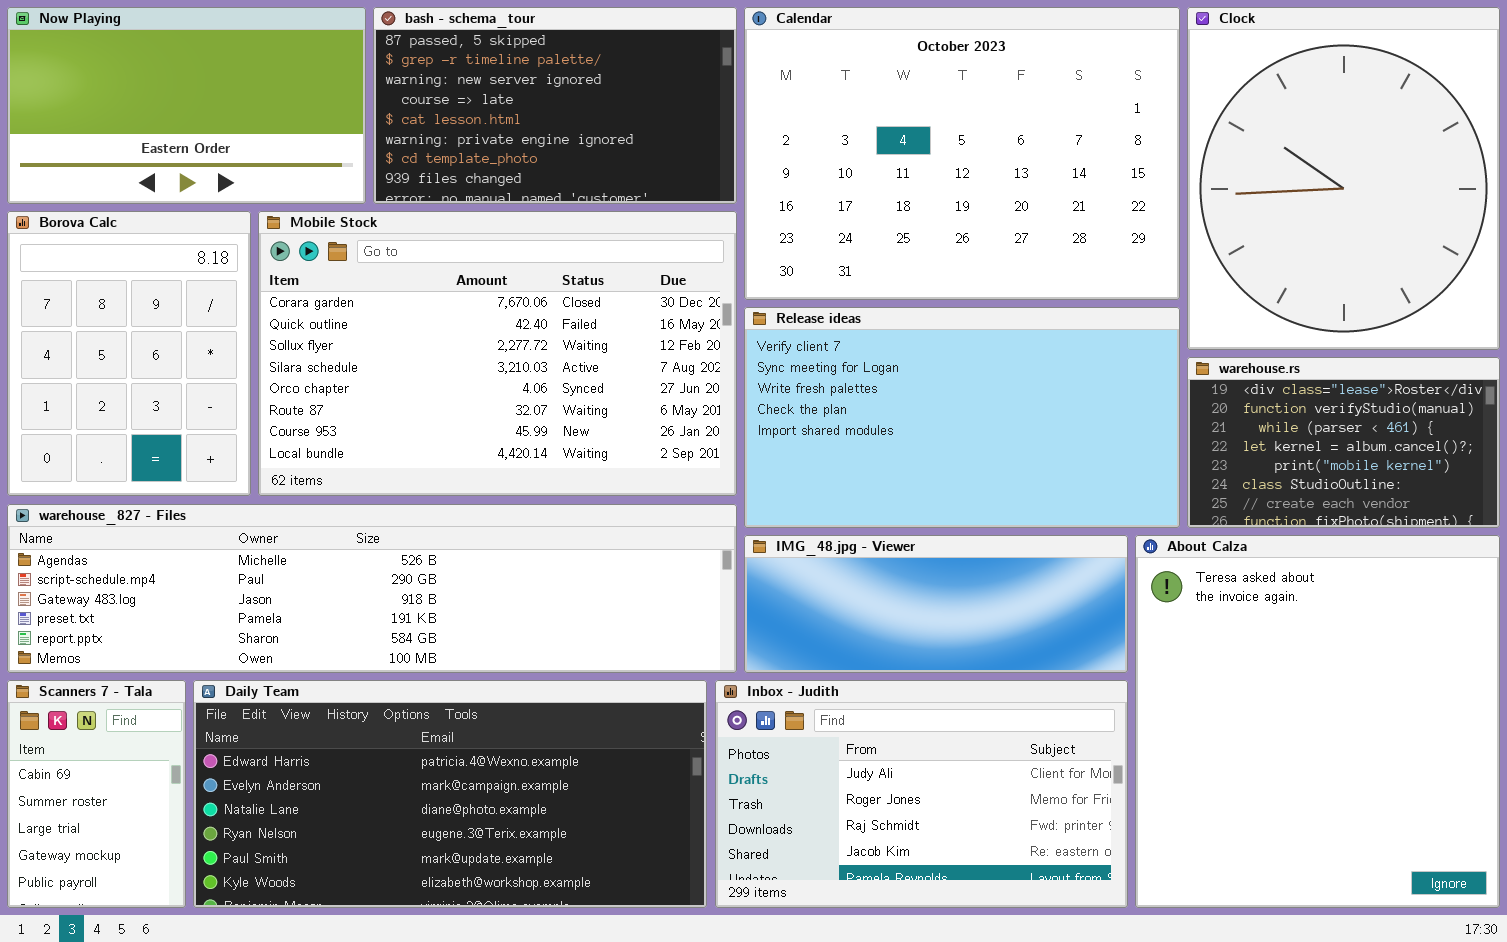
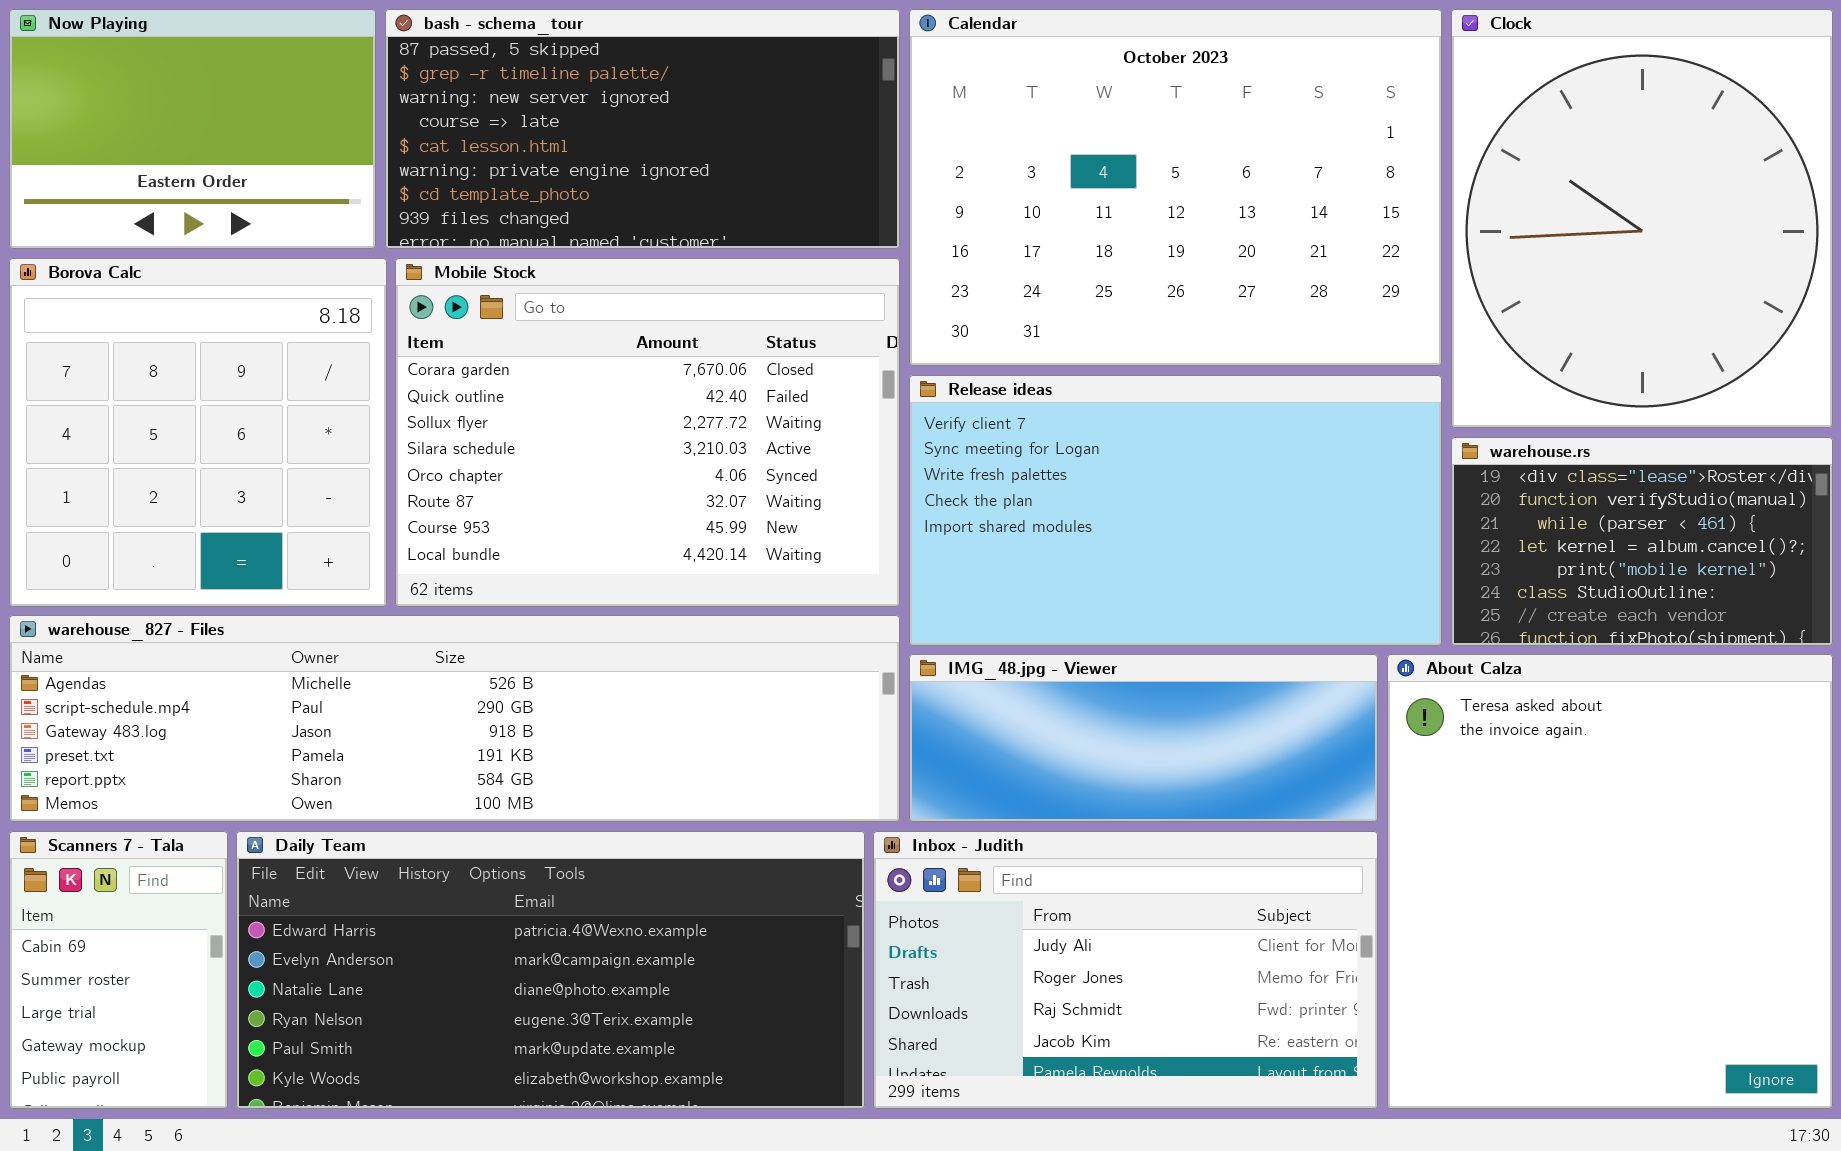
Now Playing: [7,7,366,204] -> [9,9,376,249], resized
bash - schema_tour: [373,7,737,204] -> [385,9,900,249], resized
Borova Calc: [7,211,251,496] -> [9,258,387,607], resized
Mobile Stock: [258,211,737,496] -> [395,258,900,607], resized

